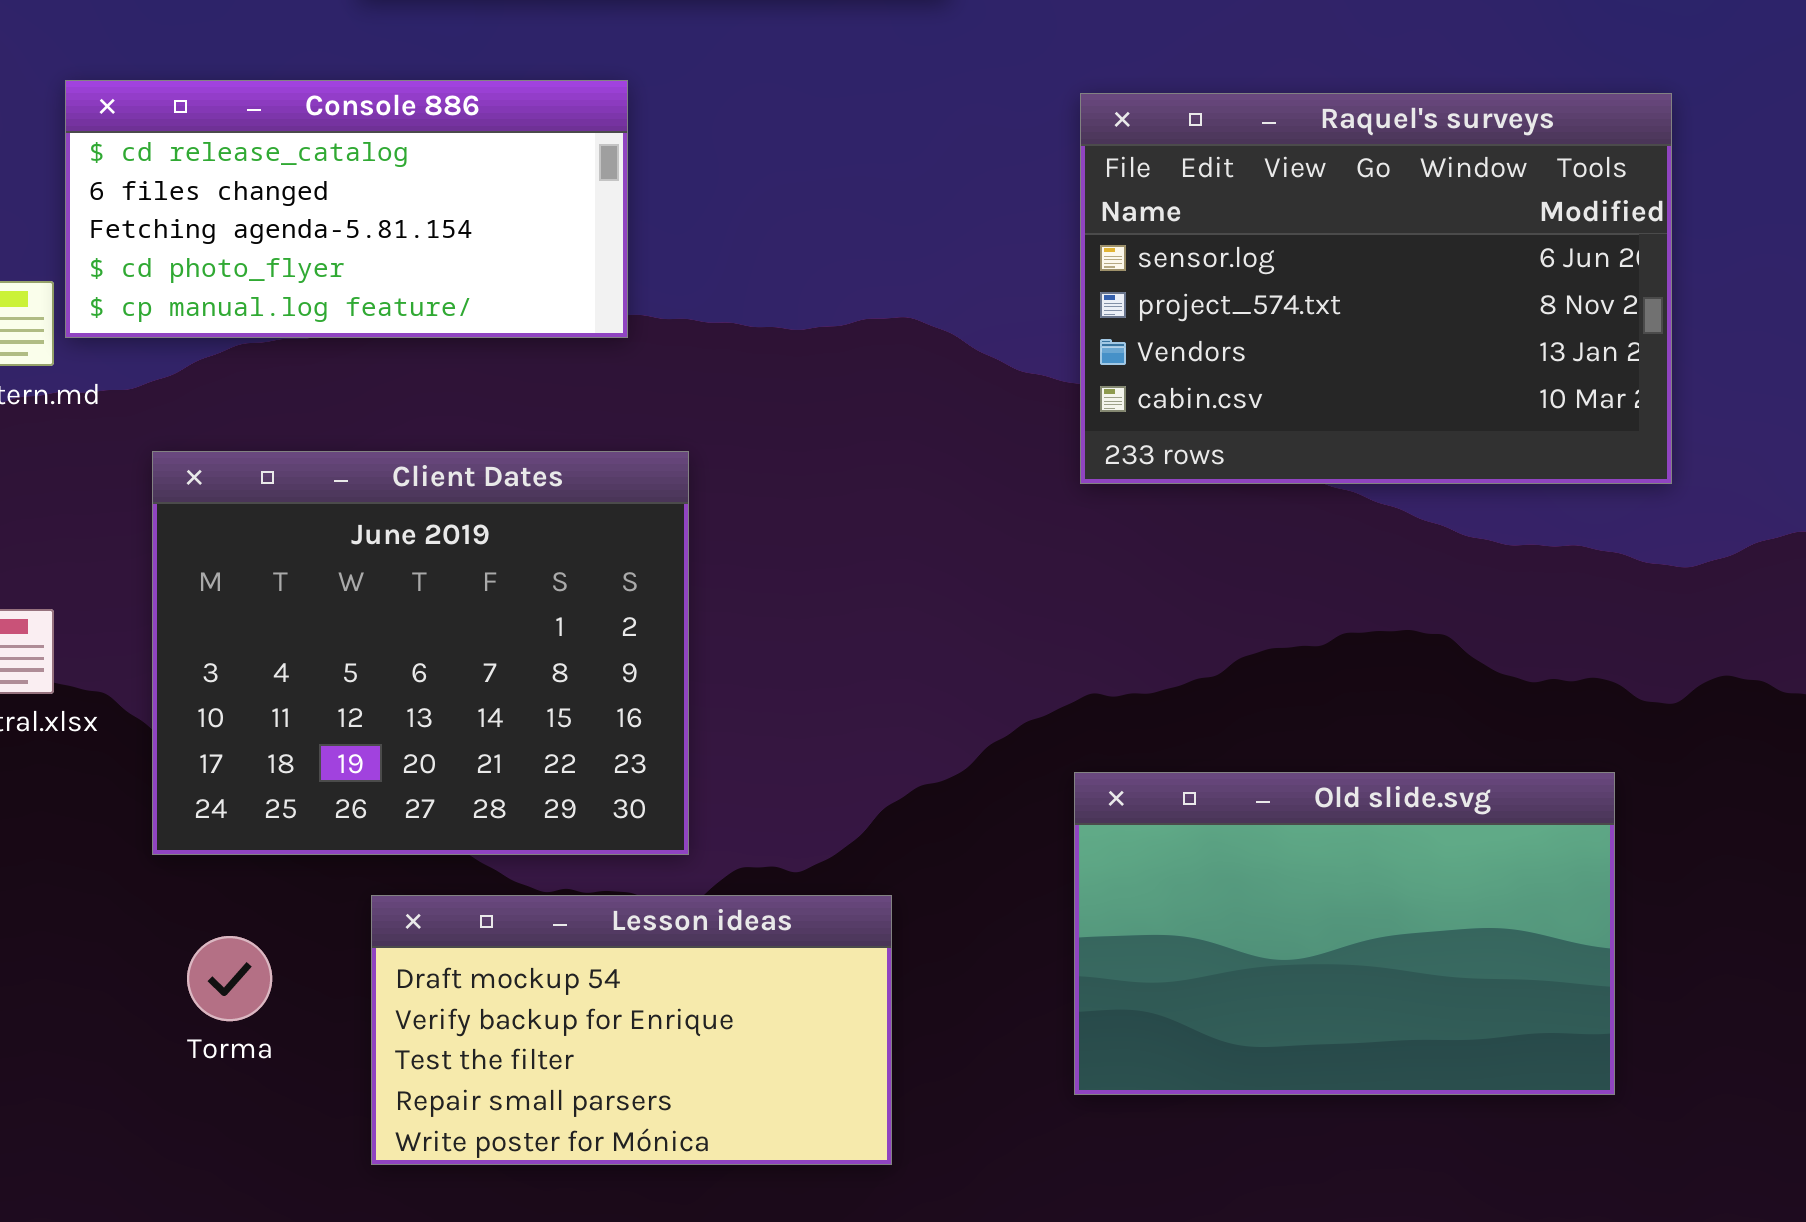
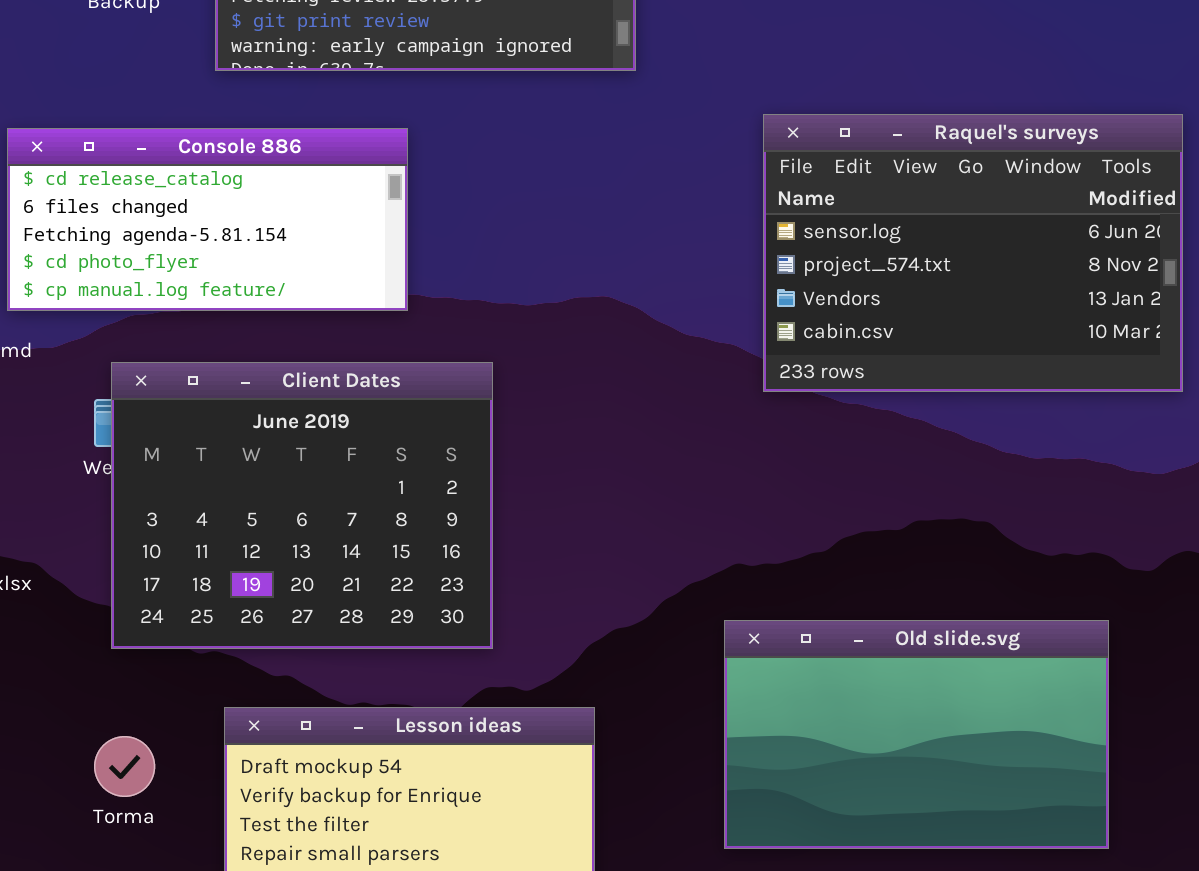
Raquel's surveys: [1080,93,1672,484] -> [763,114,1183,392], moved
Client Dates: [152,451,689,855] -> [111,362,493,649], moved

